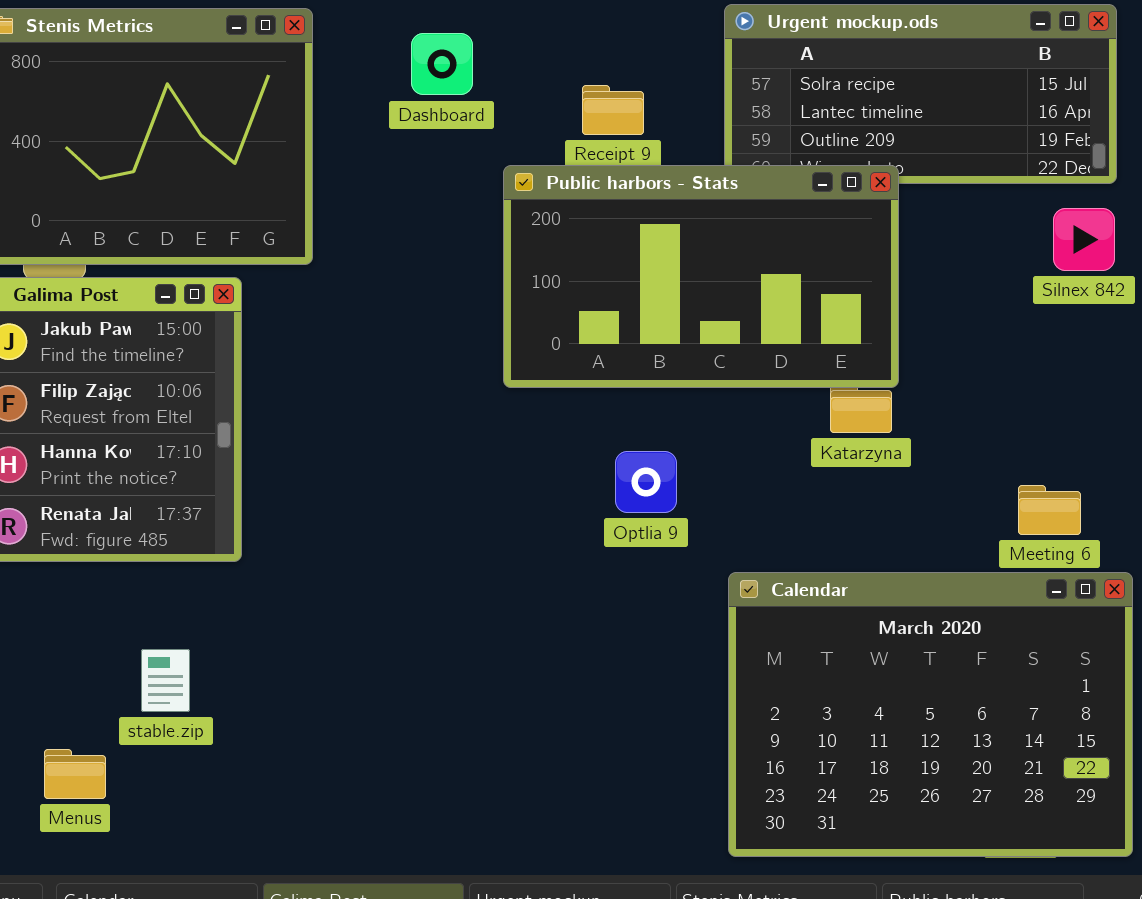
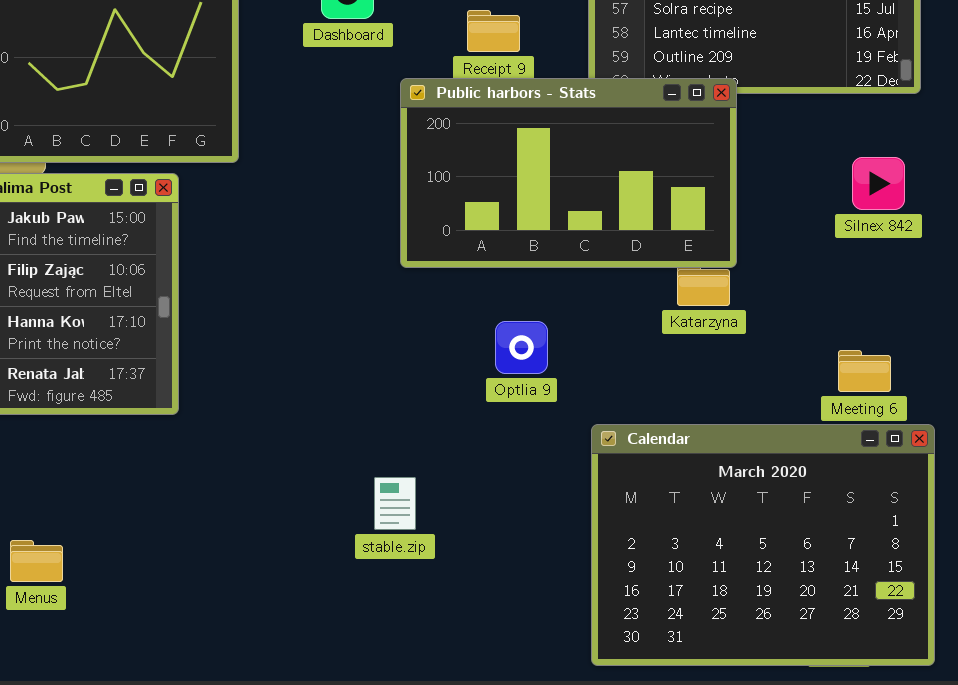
Silnex 842: [1053,208,1115,271] -> [852,157,905,210], moved
stable.zip: [141,649,190,712] -> [374,477,416,530], moved
Menus: [44,749,106,799] -> [10,540,63,582], moved

